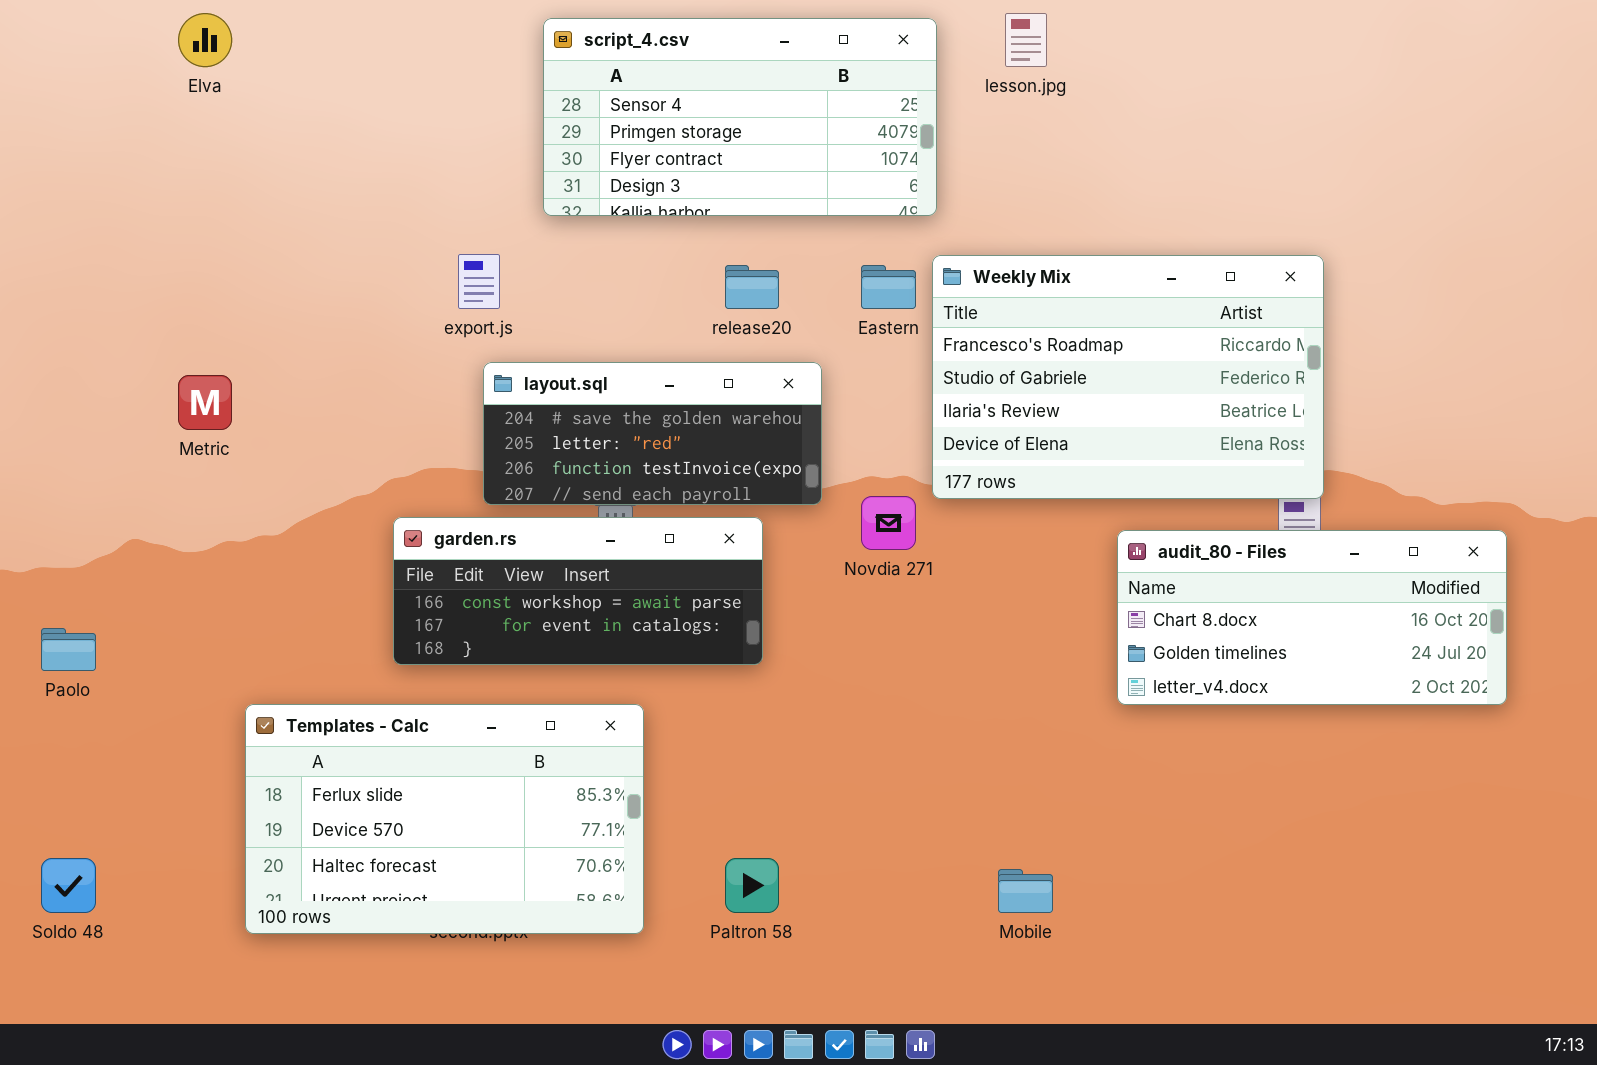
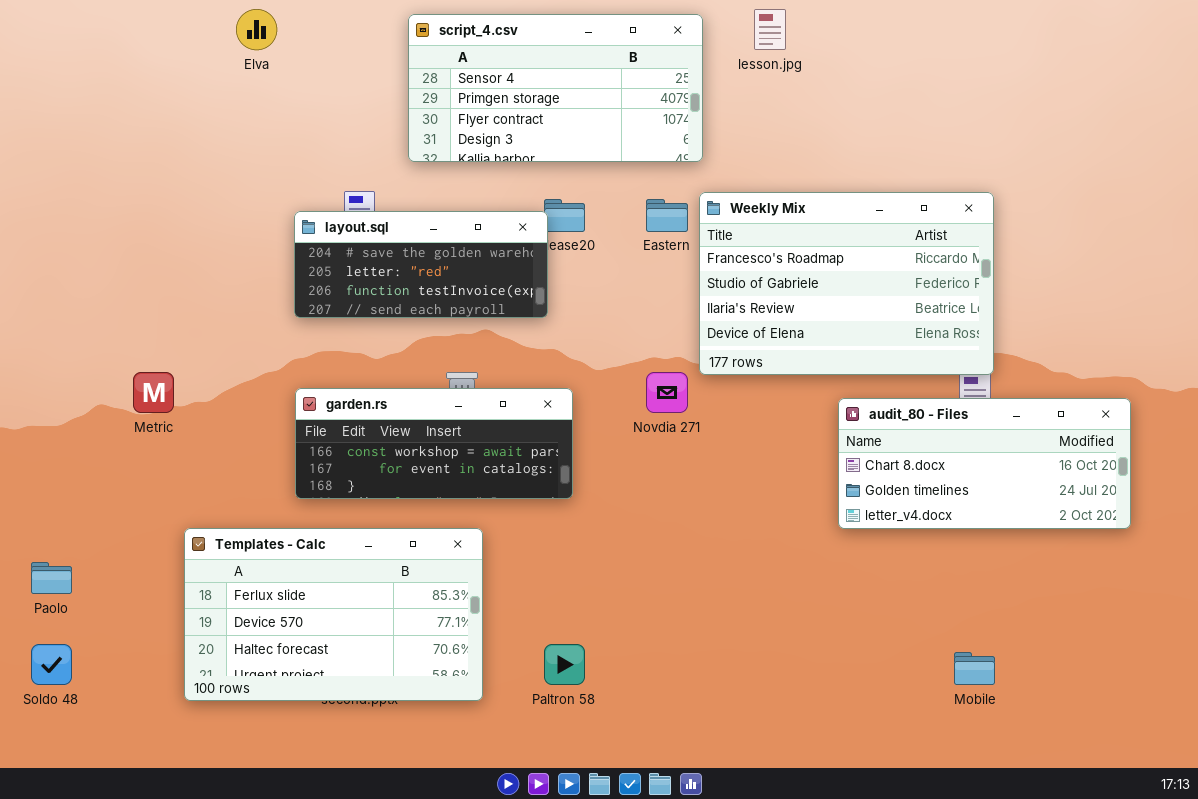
Elva: [178,13,232,67] -> [236,9,277,50], moved
layout.sql: [483,362,822,505] -> [294,211,548,318], moved
Metric: [178,375,232,430] -> [133,372,174,413], moved
Paolo: [41,628,96,671] -> [31,562,72,594], moved
Mobile: [998,869,1053,913] -> [954,652,995,685], moved

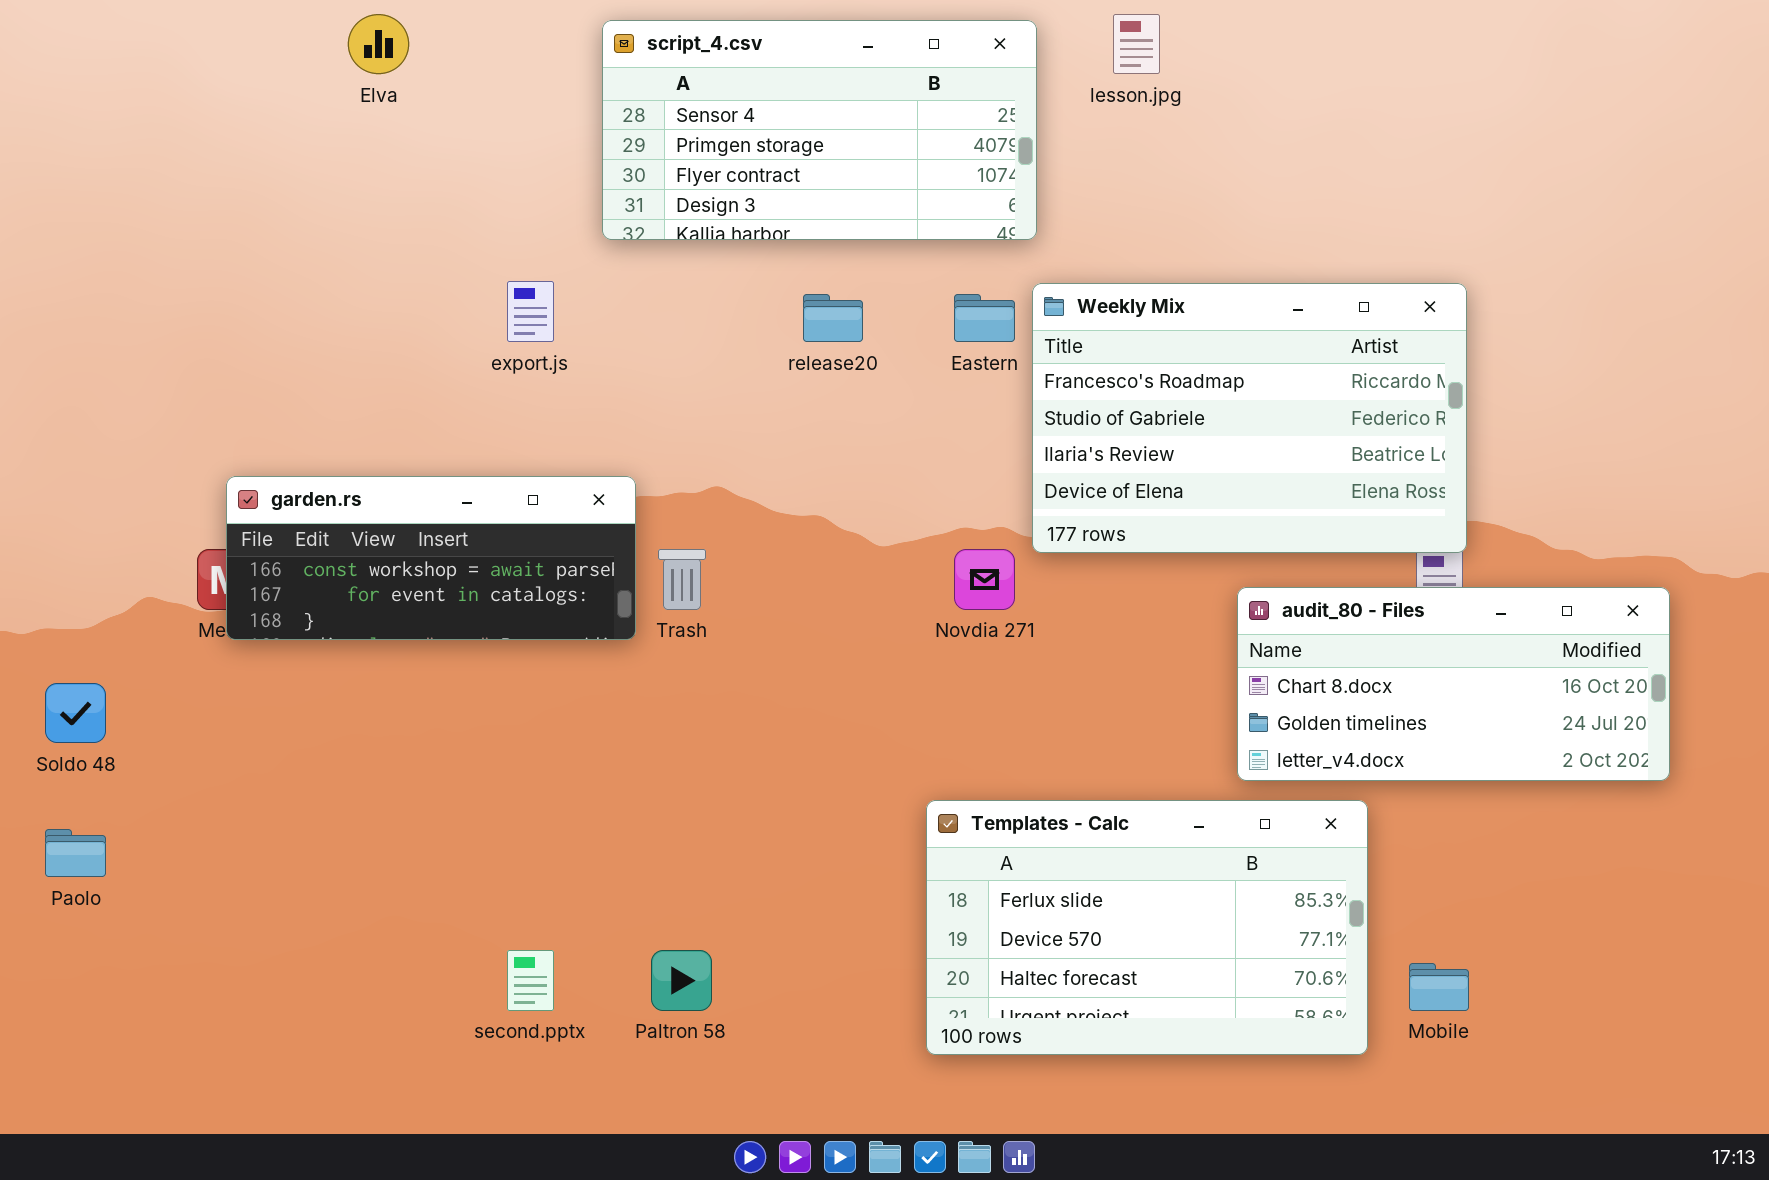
layout.sql: [294,211,548,318] -> none, closed
garden.rs: [295,388,573,499] -> [226,476,636,640], moved
Templates - Calc: [184,528,483,701] -> [926,800,1368,1055], moved
Soldo 48: [31,644,72,685] -> [45,683,106,743], moved
Paltron 58: [544,644,585,685] -> [651,950,712,1011], moved

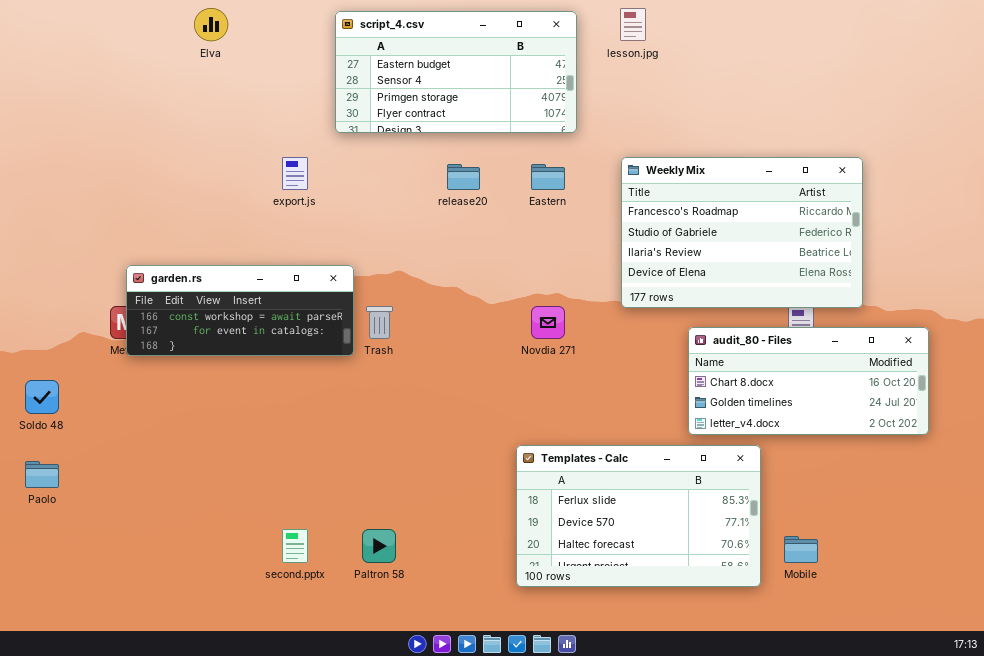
script_4.csv: [602,20,1037,240] -> [335,11,577,133], scrolled up 1 row
Weekly Mix: [1032,283,1467,553] -> [621,157,863,308], moved

